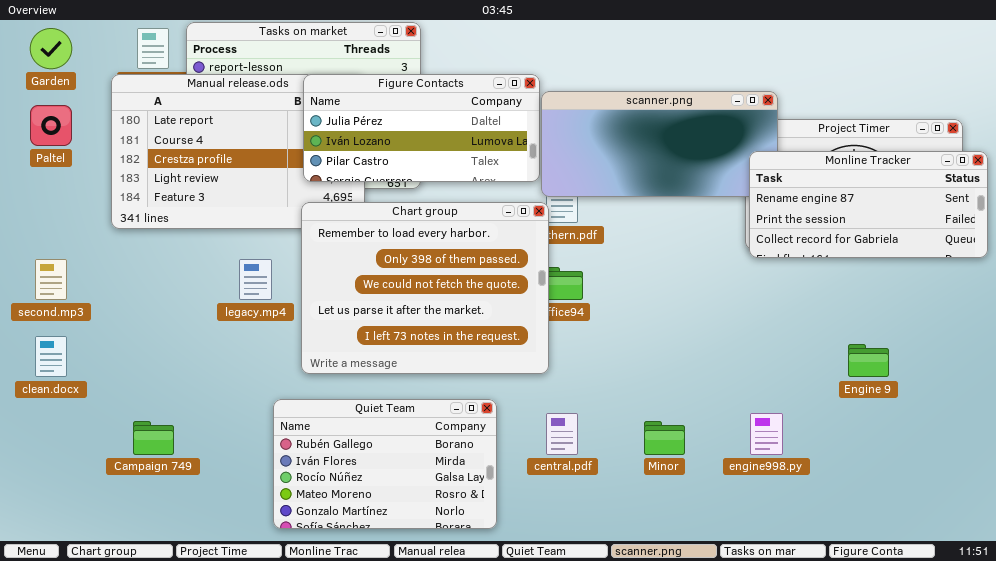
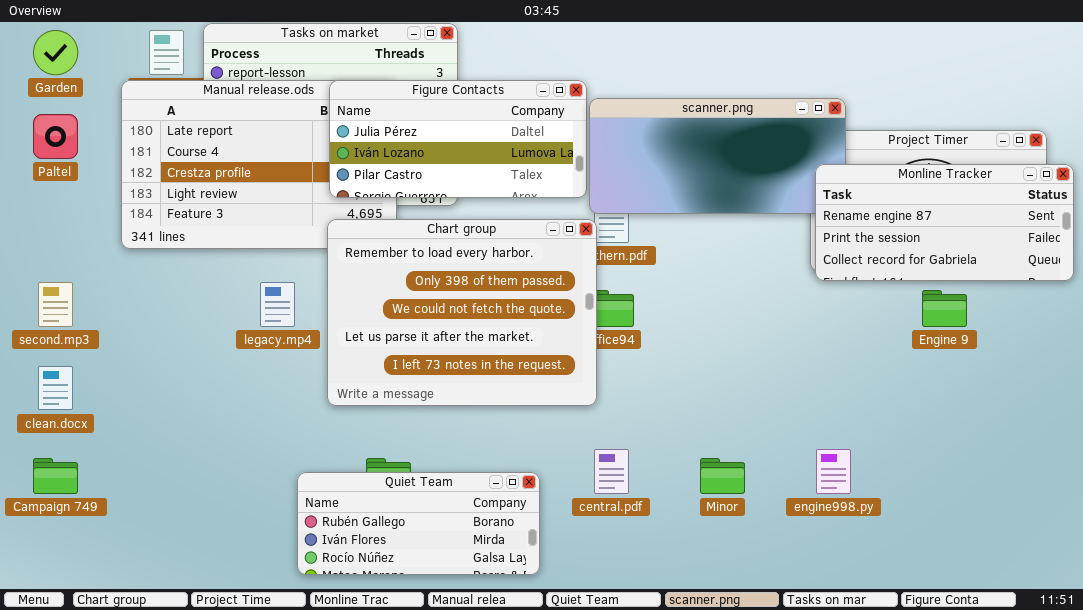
Engine 9: [848,344,889,377] -> [922,290,967,327], moved
Quiet Team: [273,399,497,529] -> [297,472,540,575], resized
Campaign 749: [133,421,174,455] -> [33,458,78,494], moved

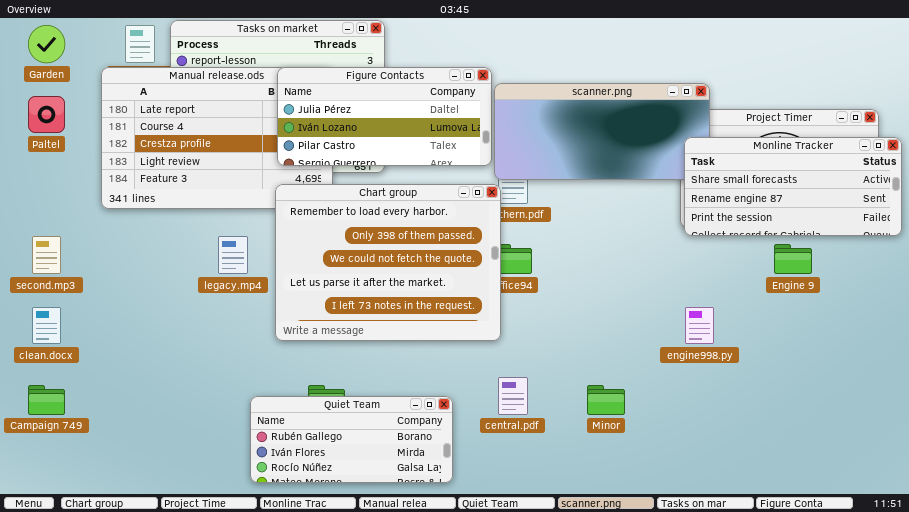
Monline Tracker: [815,164,1074,281] -> [684,137,902,236], scrolled up 1 row
engine998.py: [816,449,851,494] -> [685,307,714,344], moved

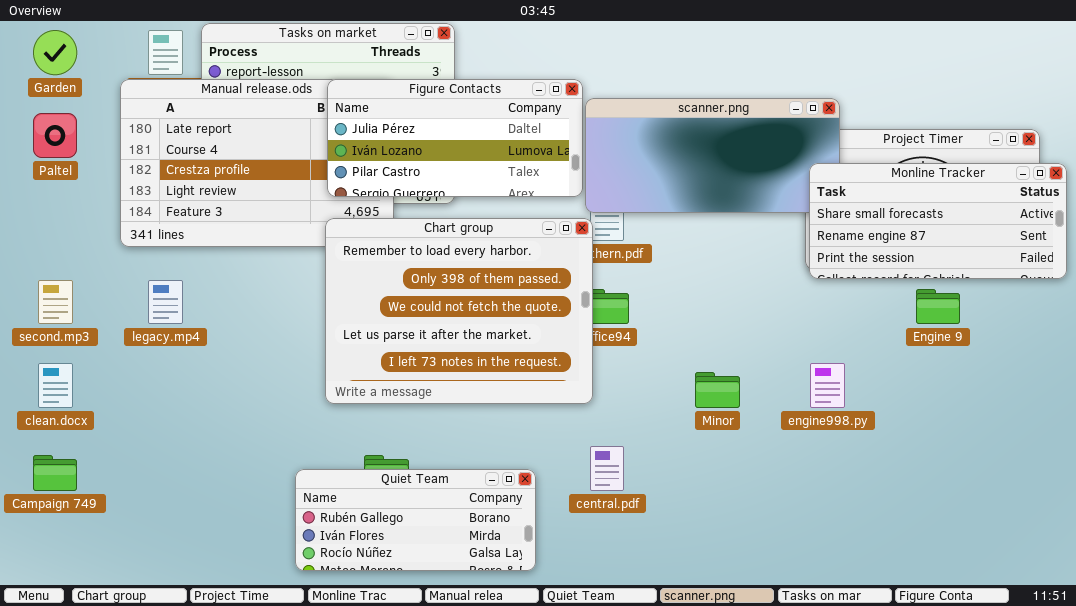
legacy.mp4: [218,236,248,274] -> [148,280,183,324], moved
Minor: [587,385,625,415] -> [695,372,740,408], moved

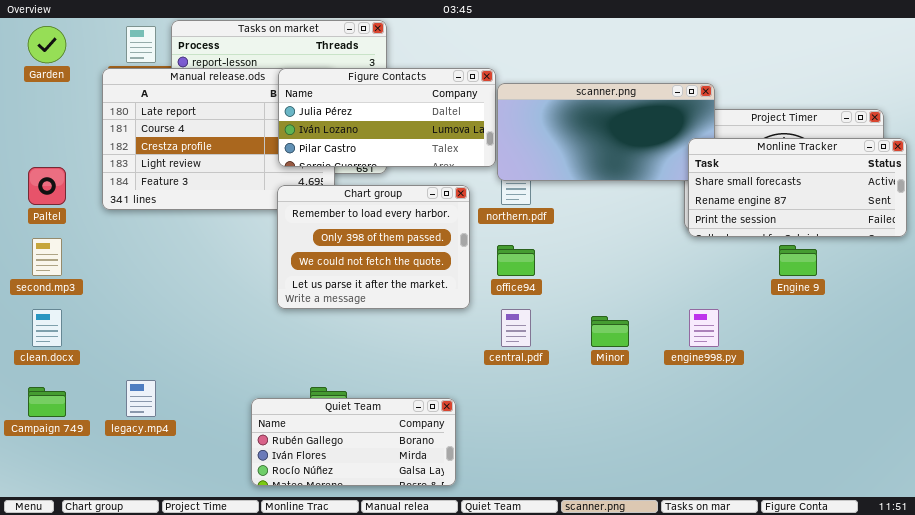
Paltel: [33,113,77,158] -> [28,167,66,205], moved
Chart group: [325,218,593,404] -> [277,185,470,309], resized
legacy.mp4: [148,280,183,324] -> [126,380,156,417], moved
central.pdf: [590,446,624,491] -> [501,309,531,347], moved

